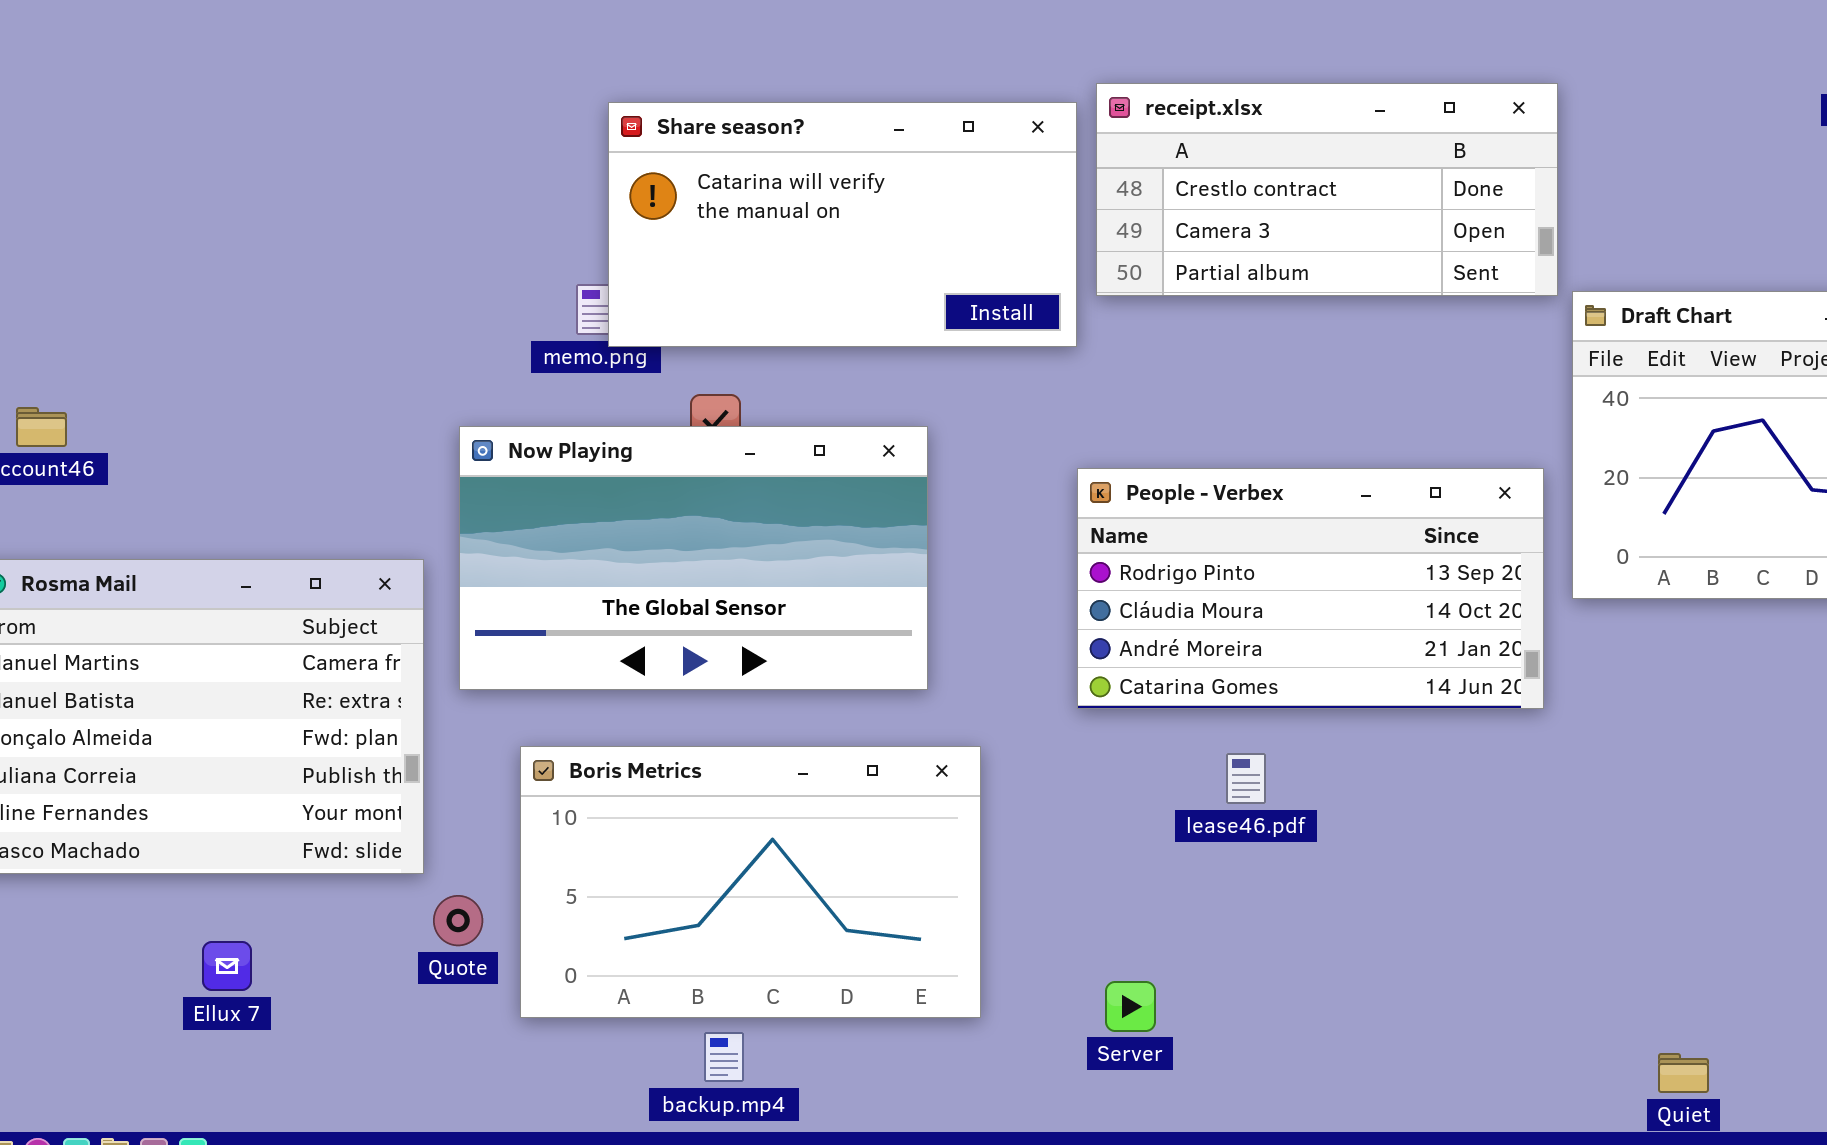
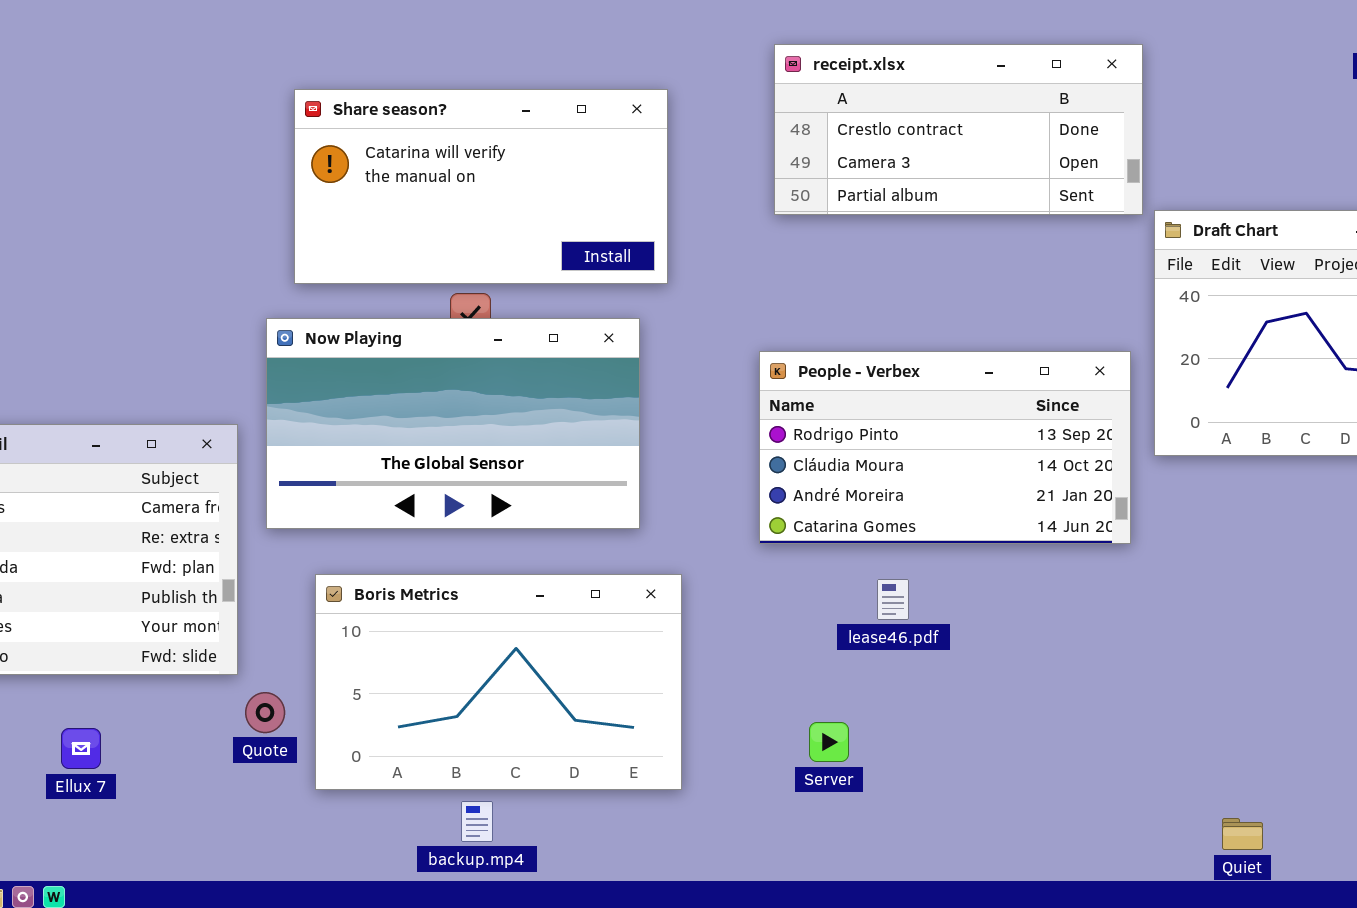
Share season?: [608,102,1077,347] -> [294,89,668,284], moved
Server: [1105,981,1156,1032] -> [809,722,849,762], moved

